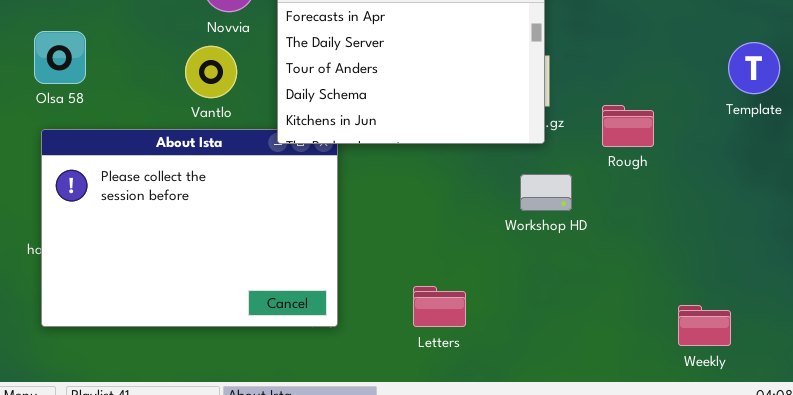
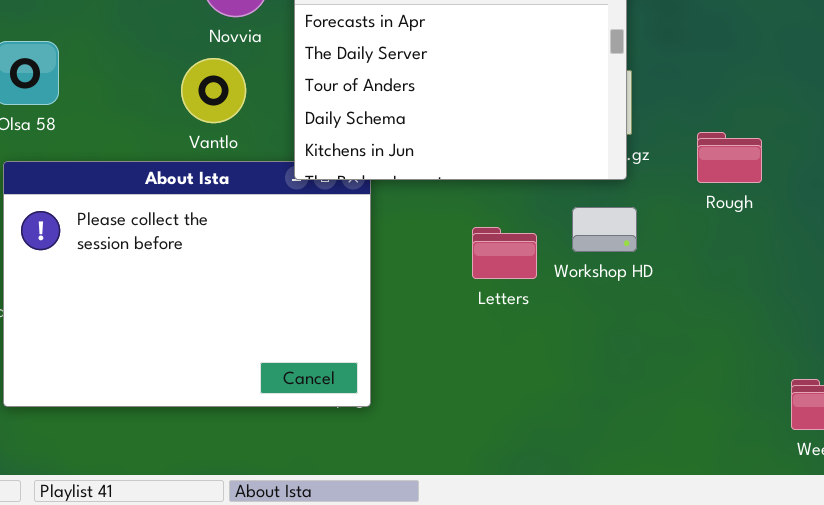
Workshop HD: [520,174,572,211] -> [572,207,637,252], moved
Letters: [413,286,466,327] -> [472,227,537,279], moved

